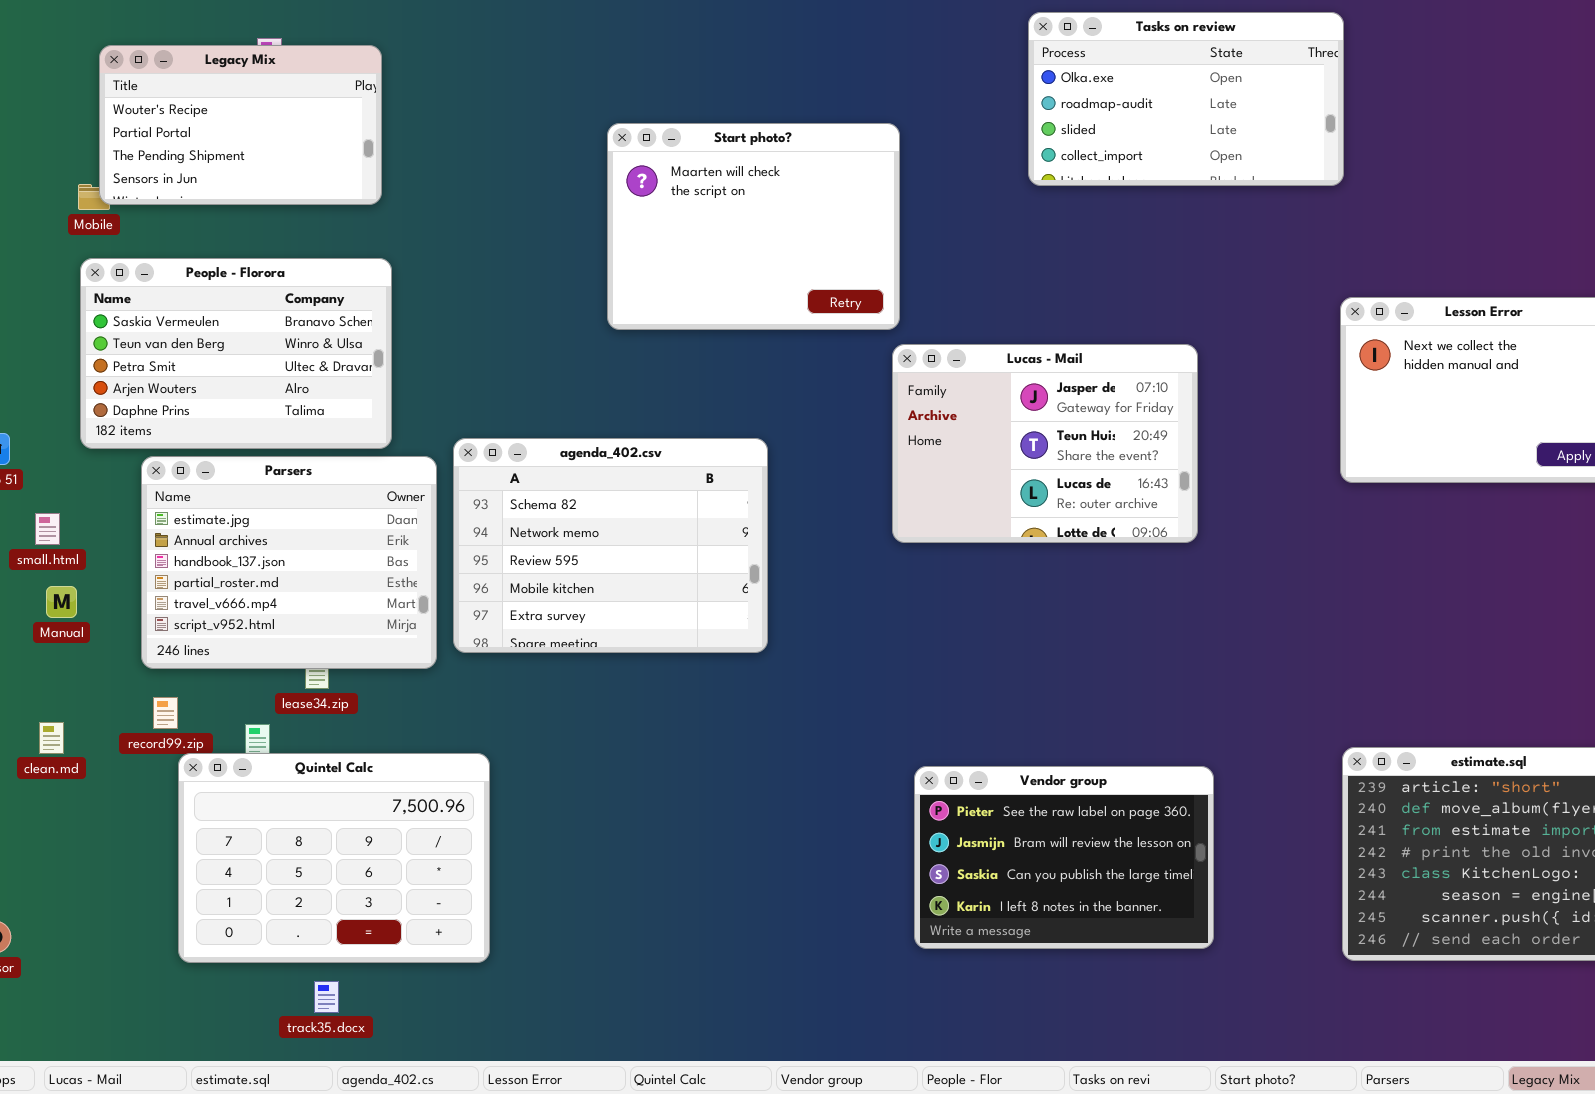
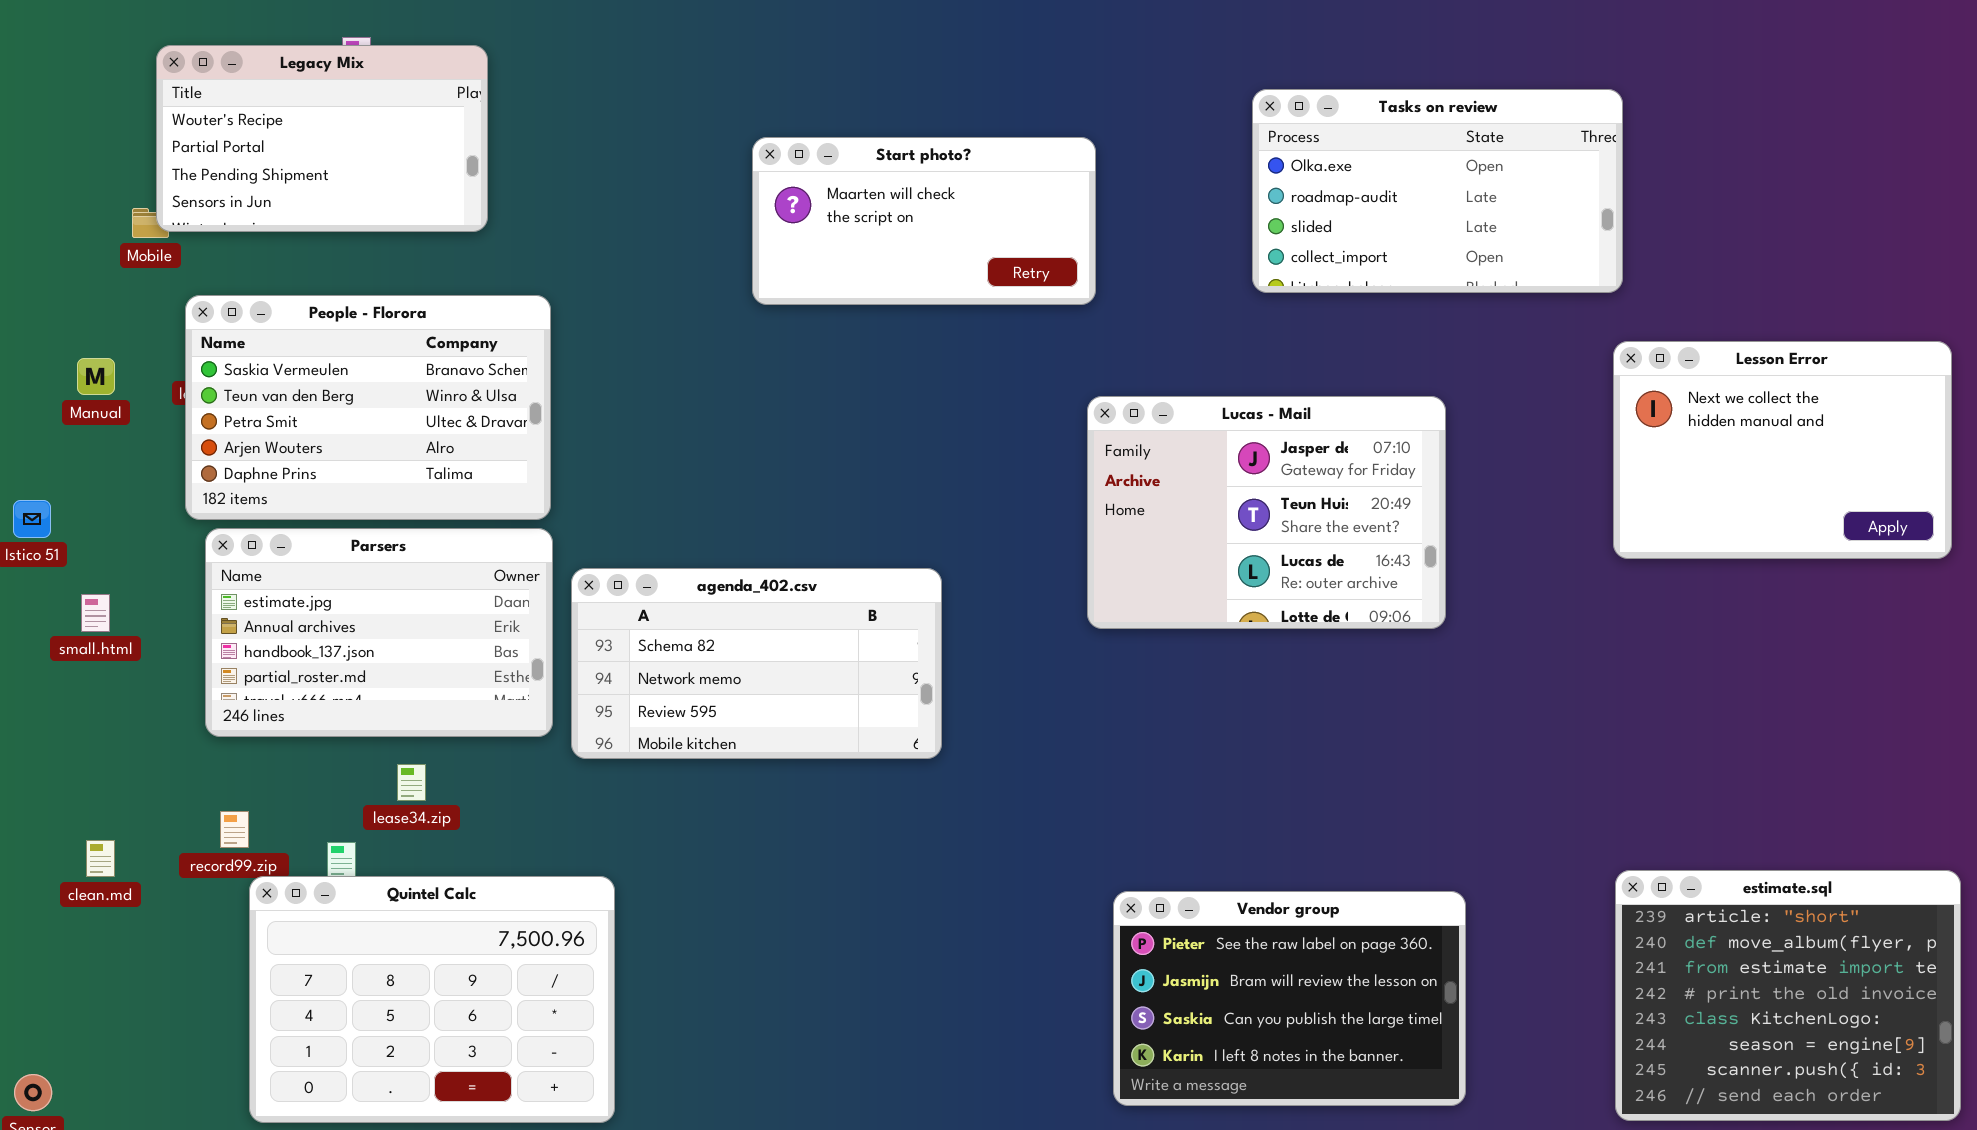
Tasks on review: [1028,12,1344,186] -> [1252,89,1623,293], moved
Start photo?: [607,123,900,330] -> [752,137,1096,305], resized
People - Florora: [80,258,392,449] -> [185,295,551,520], moved
agenda_402.csv: [453,438,768,653] -> [571,568,942,759], resized
Parsers: [141,456,437,669] -> [205,528,553,737], resized
Manual: [46,586,77,618] -> [77,358,115,395], moved

